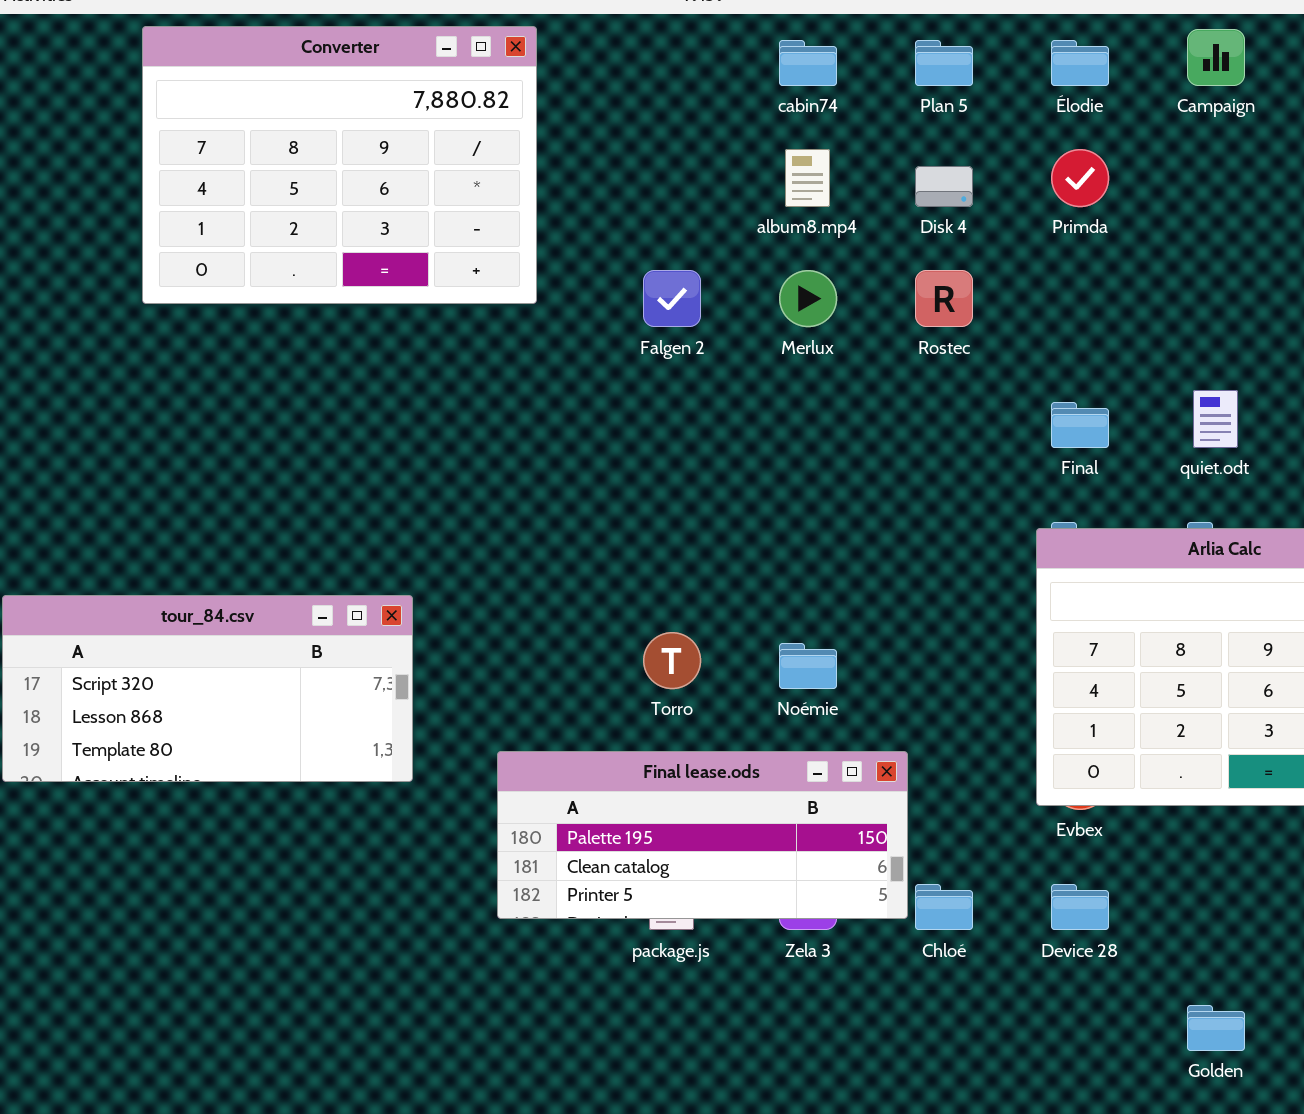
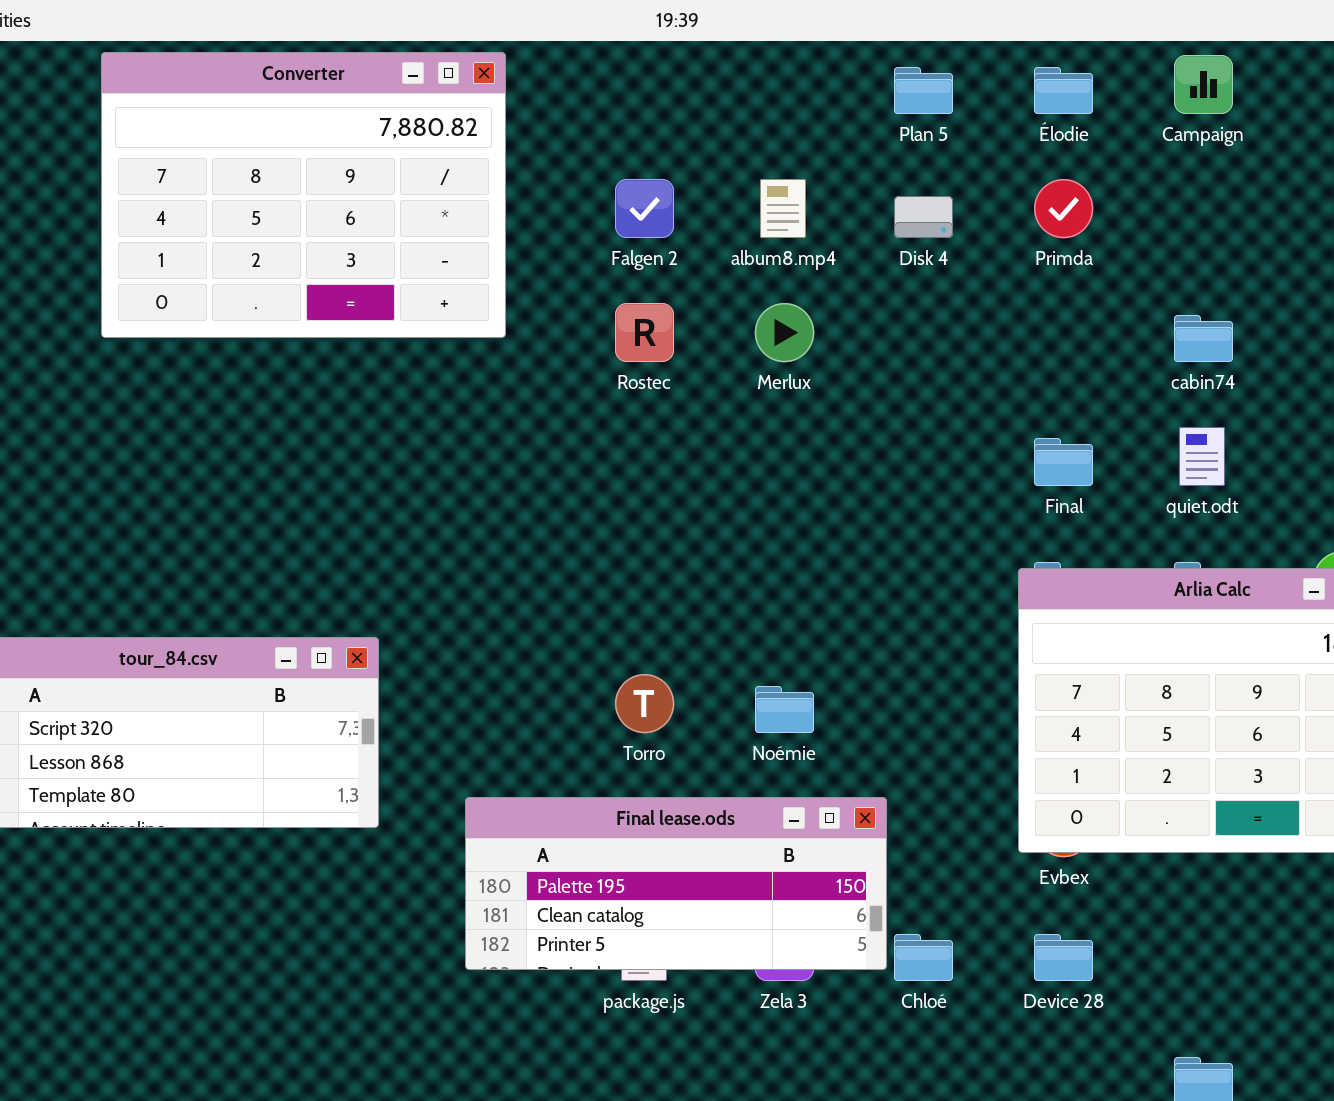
cabin74: [779,40,837,86] -> [1174,315,1233,362], moved
Falgen 2: [643,270,701,327] -> [615,179,674,238], moved
Rostec: [915,270,973,327] -> [615,303,674,362], moved

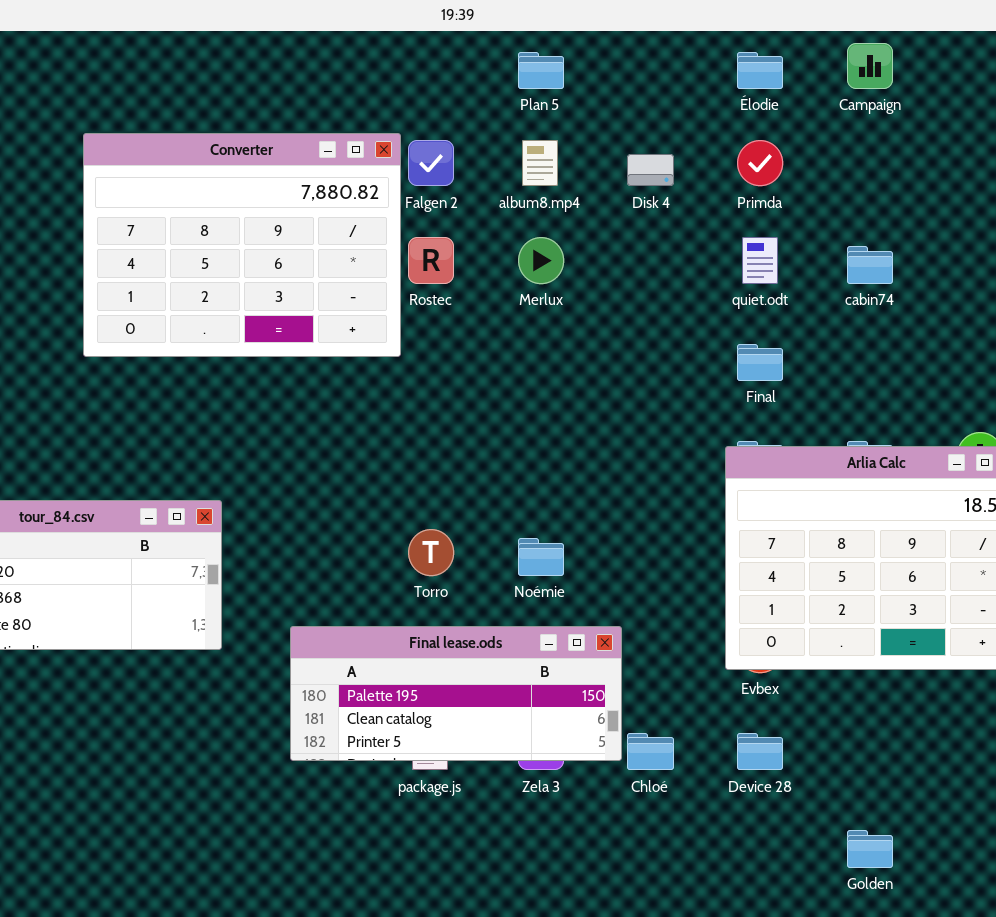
Converter: [101,52,506,338] -> [83,133,401,357], moved
Plan 5: [894,67,953,114] -> [518,52,564,89], moved
quiet.odt: [1179,427,1225,486] -> [742,237,778,284], moved

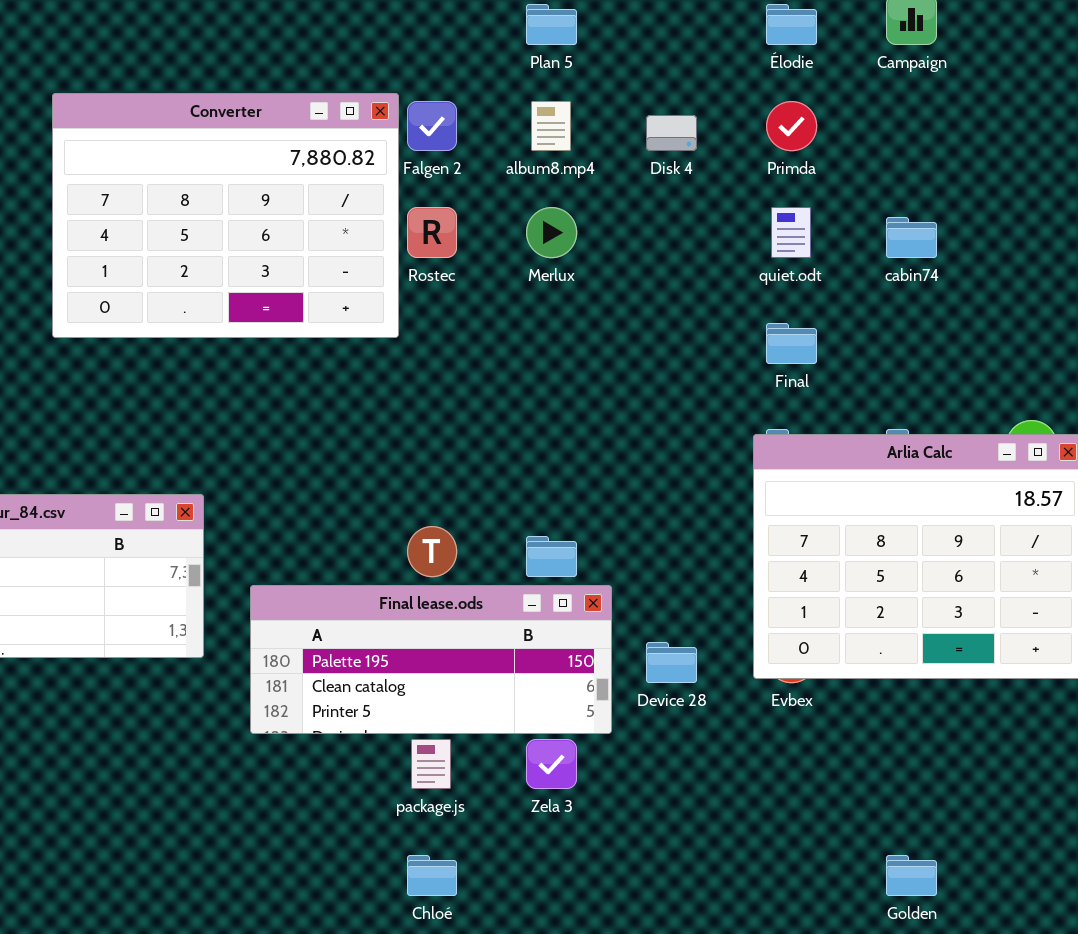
Final lease.ods: [290,626,622,761] -> [250,585,612,734], moved
Chloé: [627,733,674,770] -> [407,855,457,896], moved
Device 28: [737,733,783,770] -> [646,642,697,683], moved

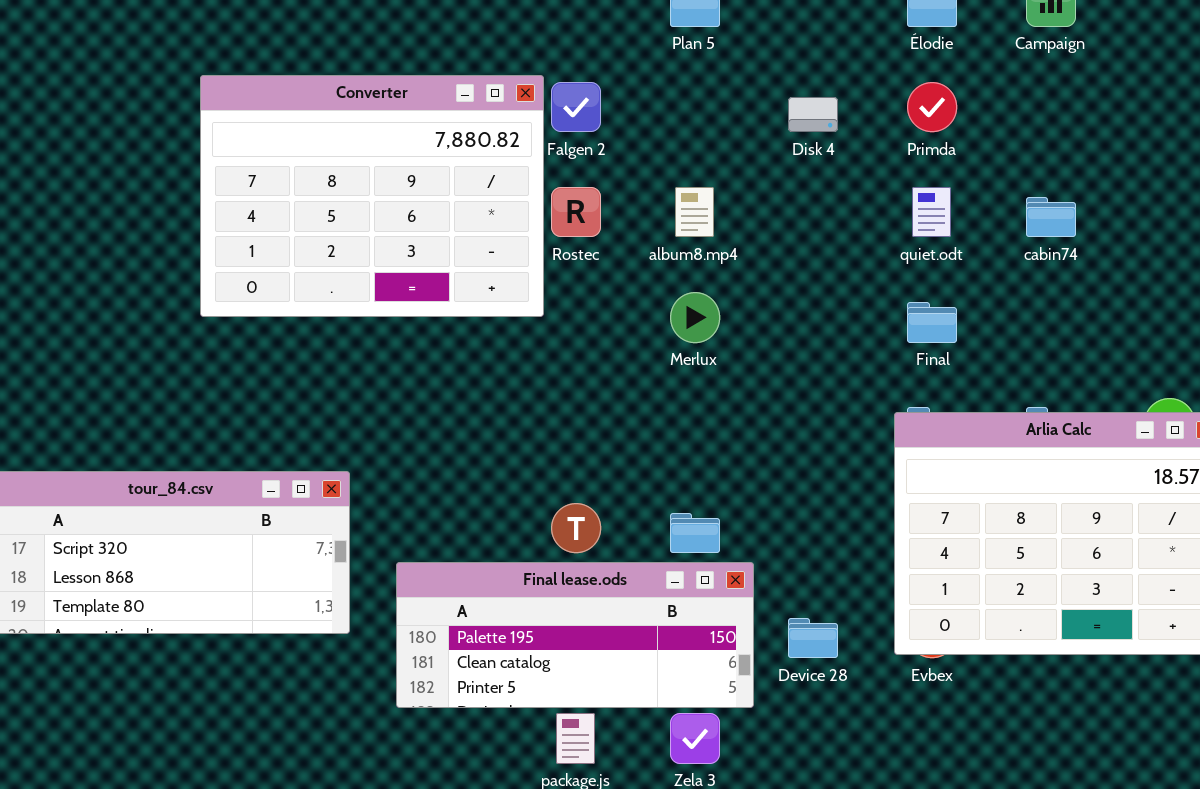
album8.mp4: [531,101,571,151] -> [675,187,714,237], moved
Merlux: [526,207,577,258] -> [670,292,720,343], moved

